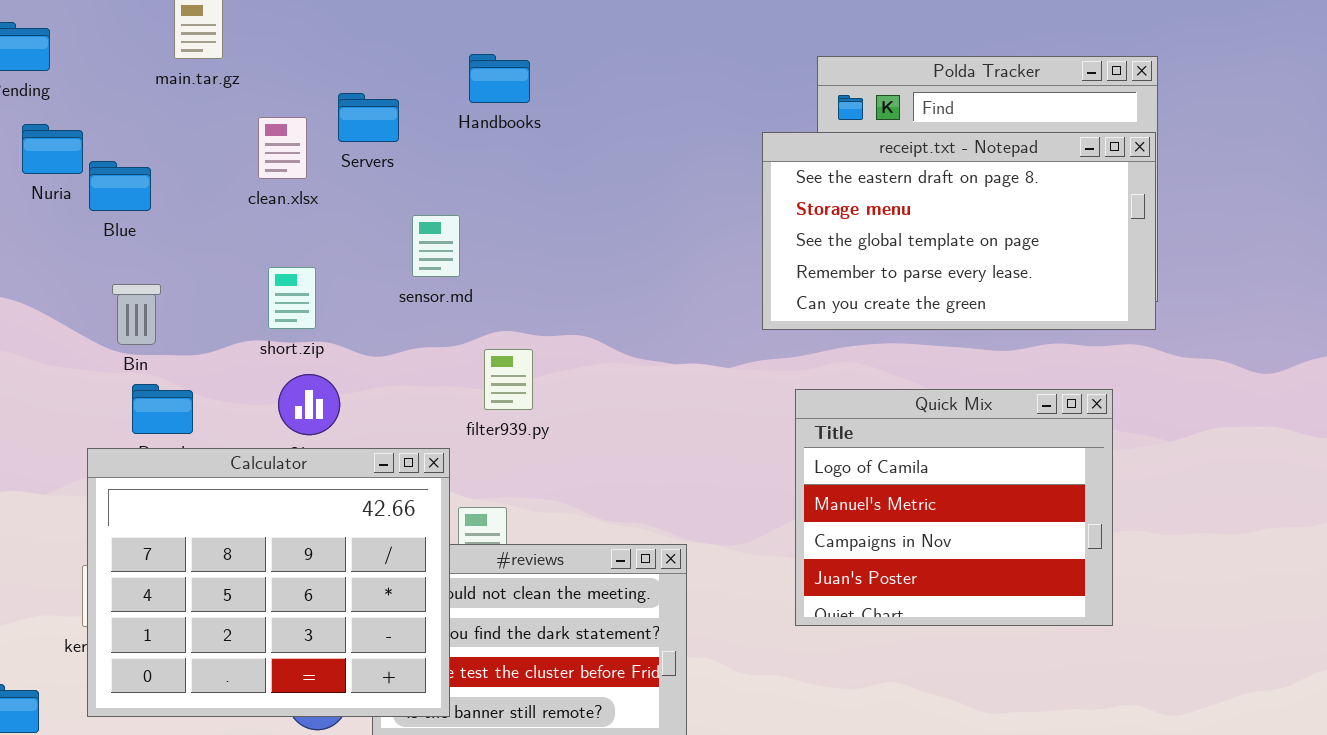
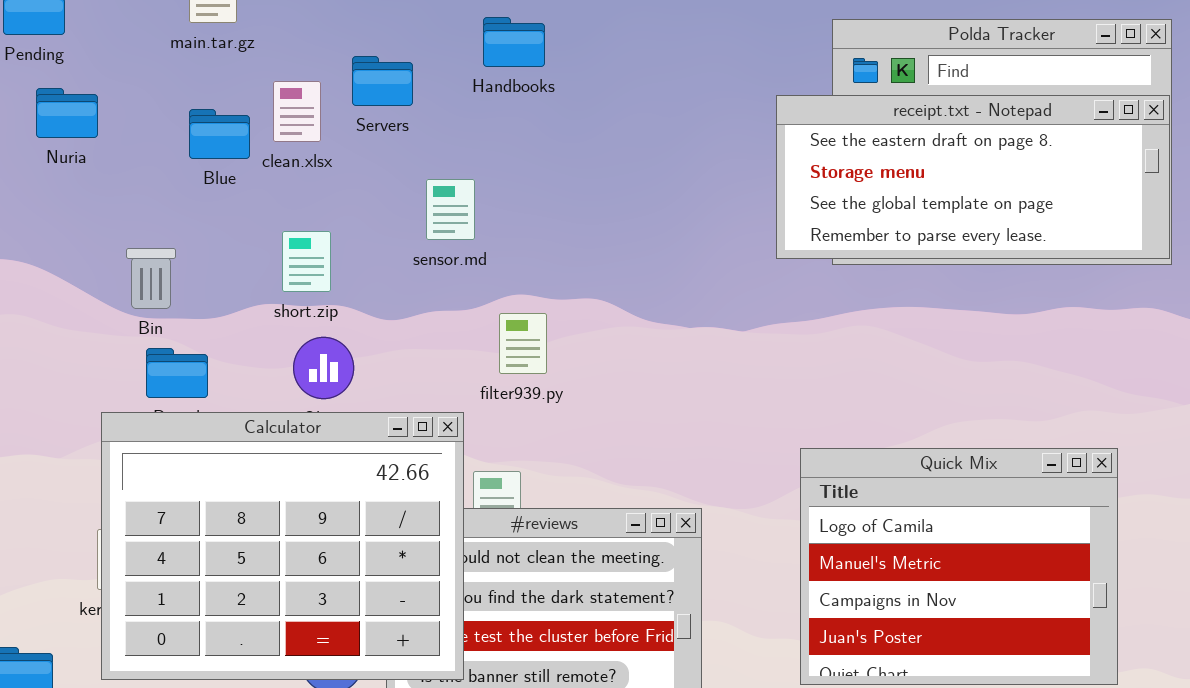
receipt.txt - Notepad: [762,132,1156,330] -> [776,95,1170,259], resized
Blue: [89,161,151,211] -> [189,109,250,159], moved
Quick Mix: [795,389,1113,626] -> [800,448,1118,685], moved

